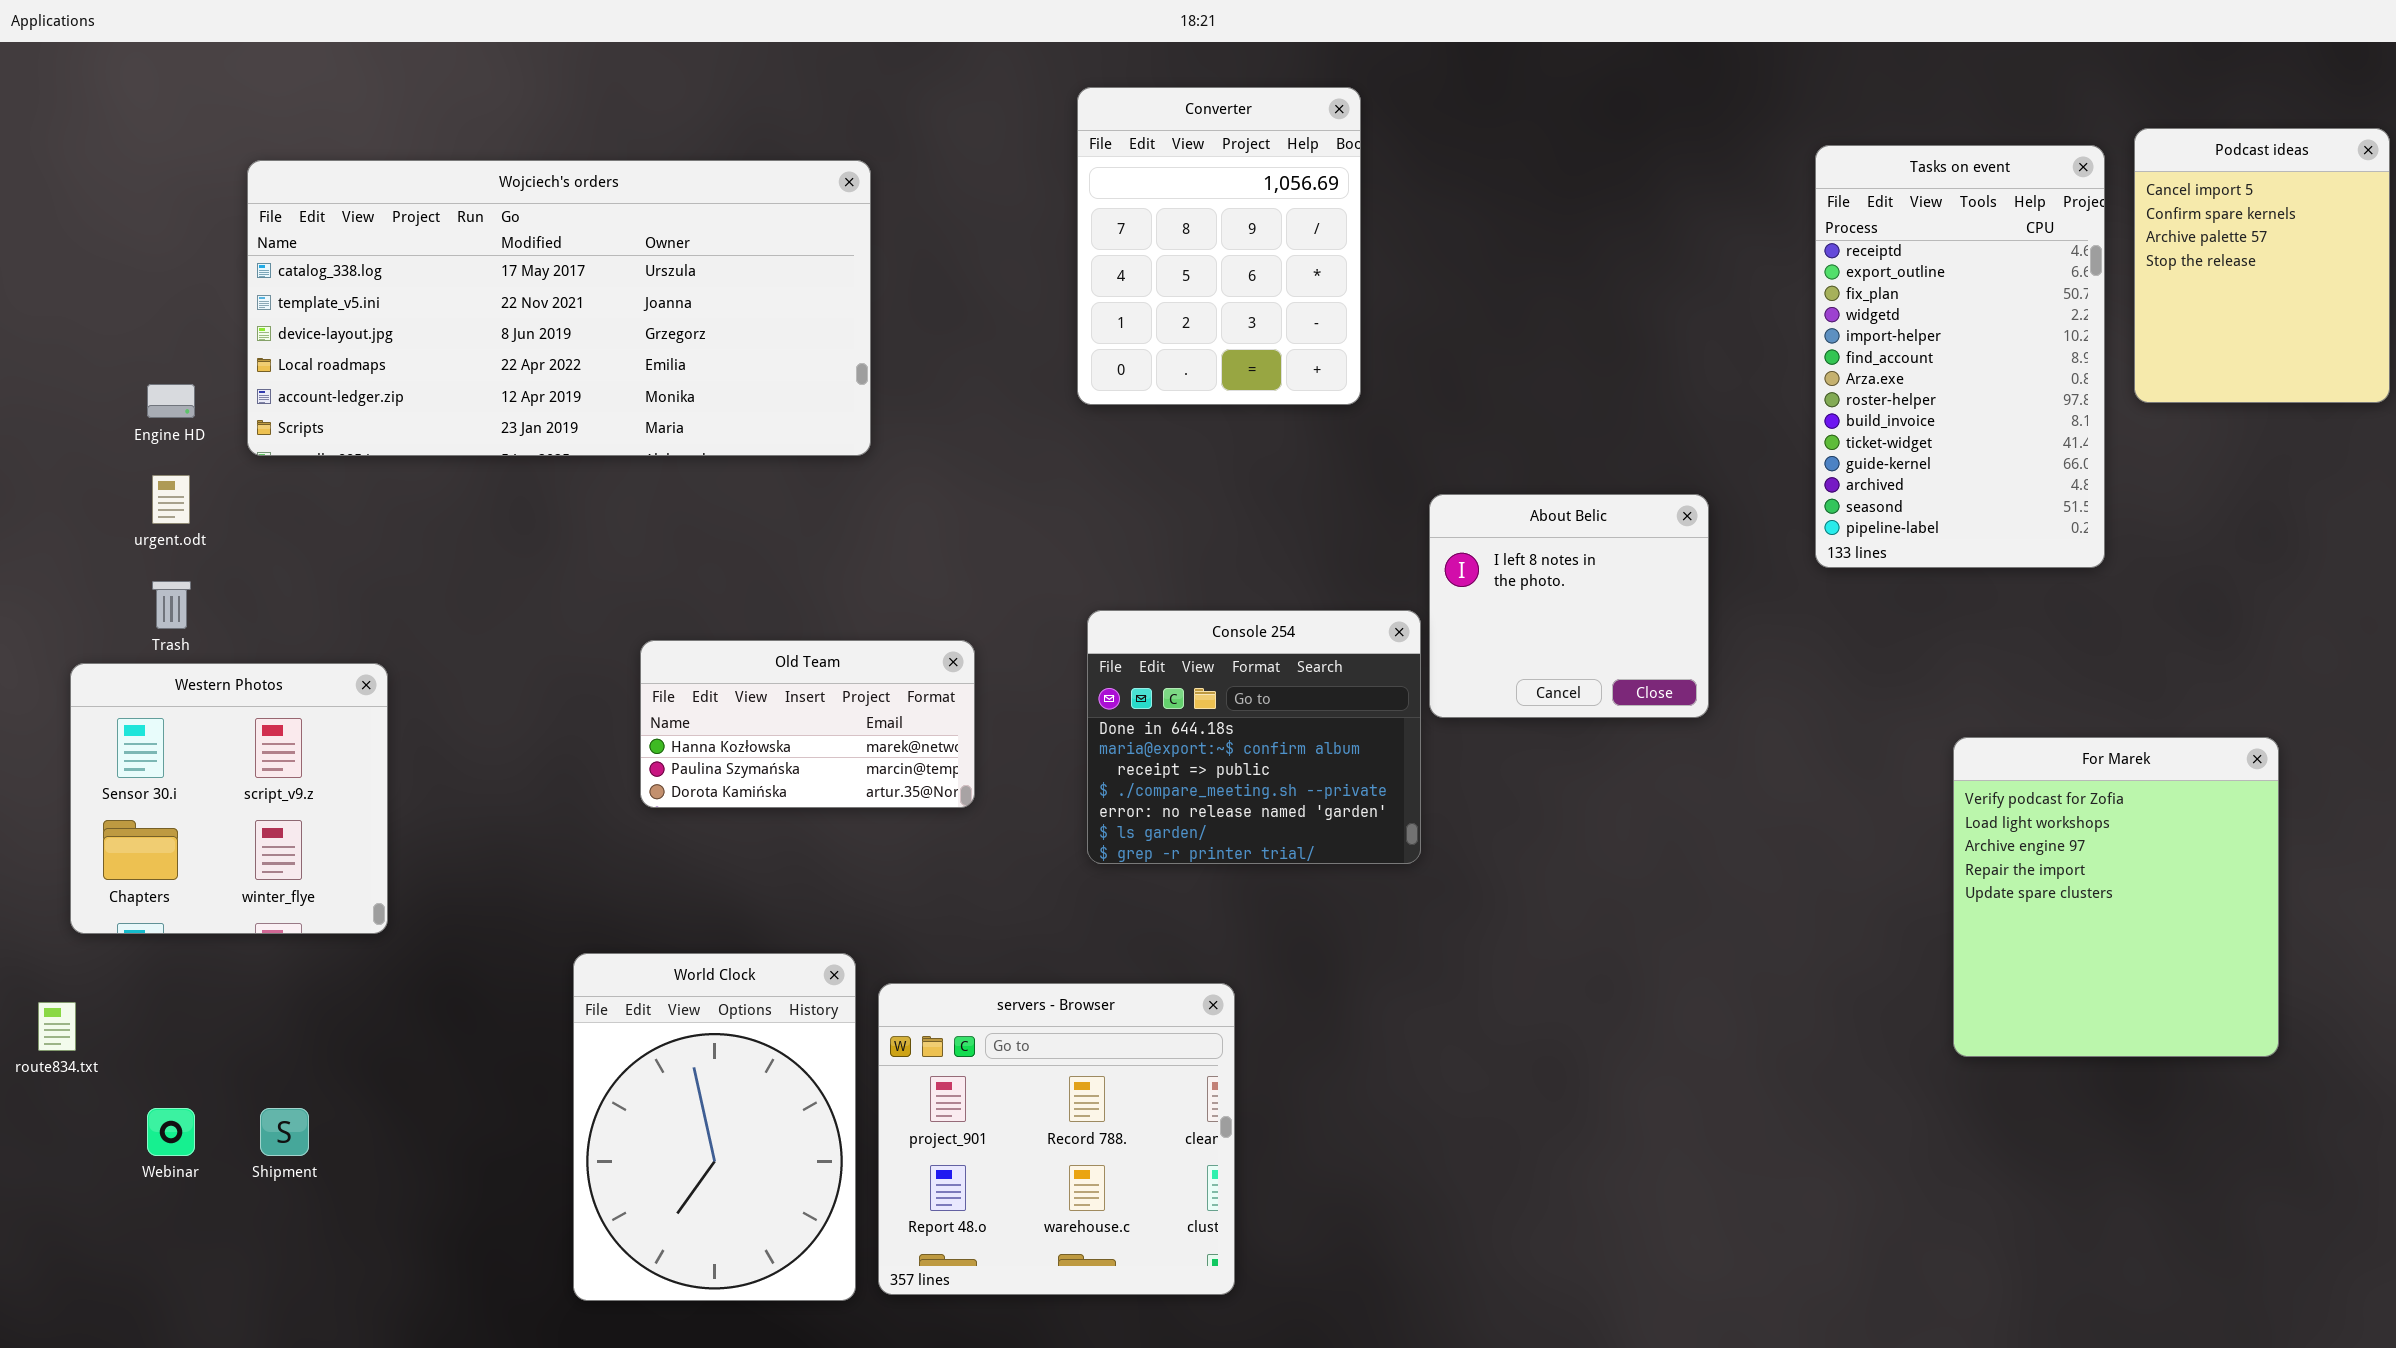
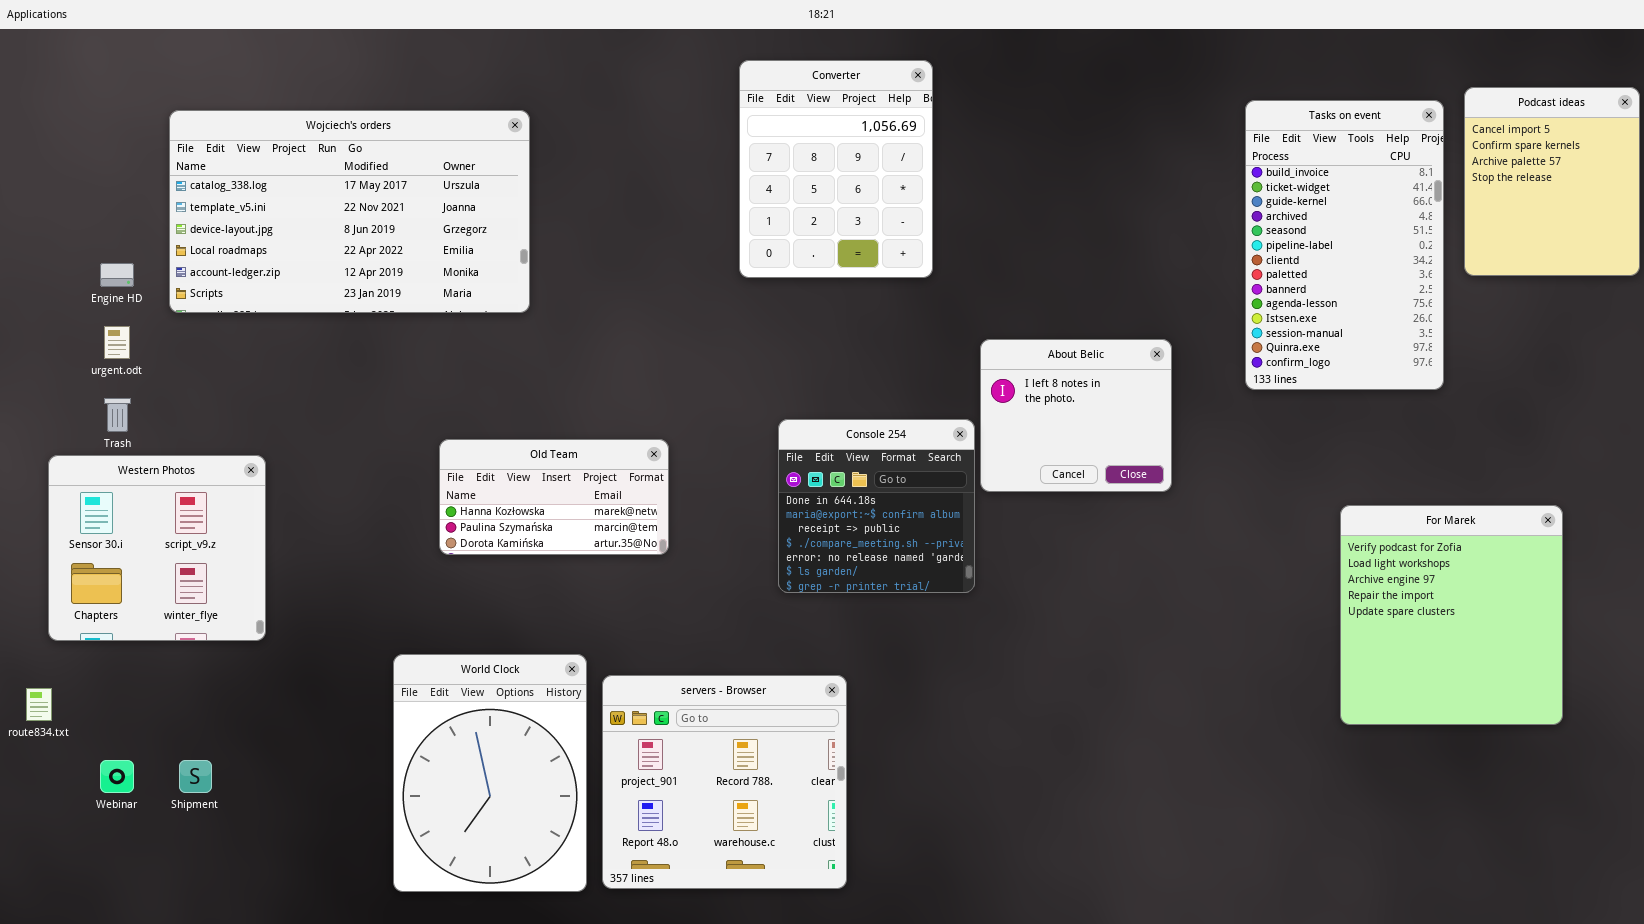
Tasks on event: [1815,145,2105,568] -> [1245,100,1444,390], scrolled down 8 rows
Wojciech's orders: [247,160,871,456] -> [169,110,530,313], resized
Console 254: [1087,610,1421,864] -> [778,419,975,593], resized

